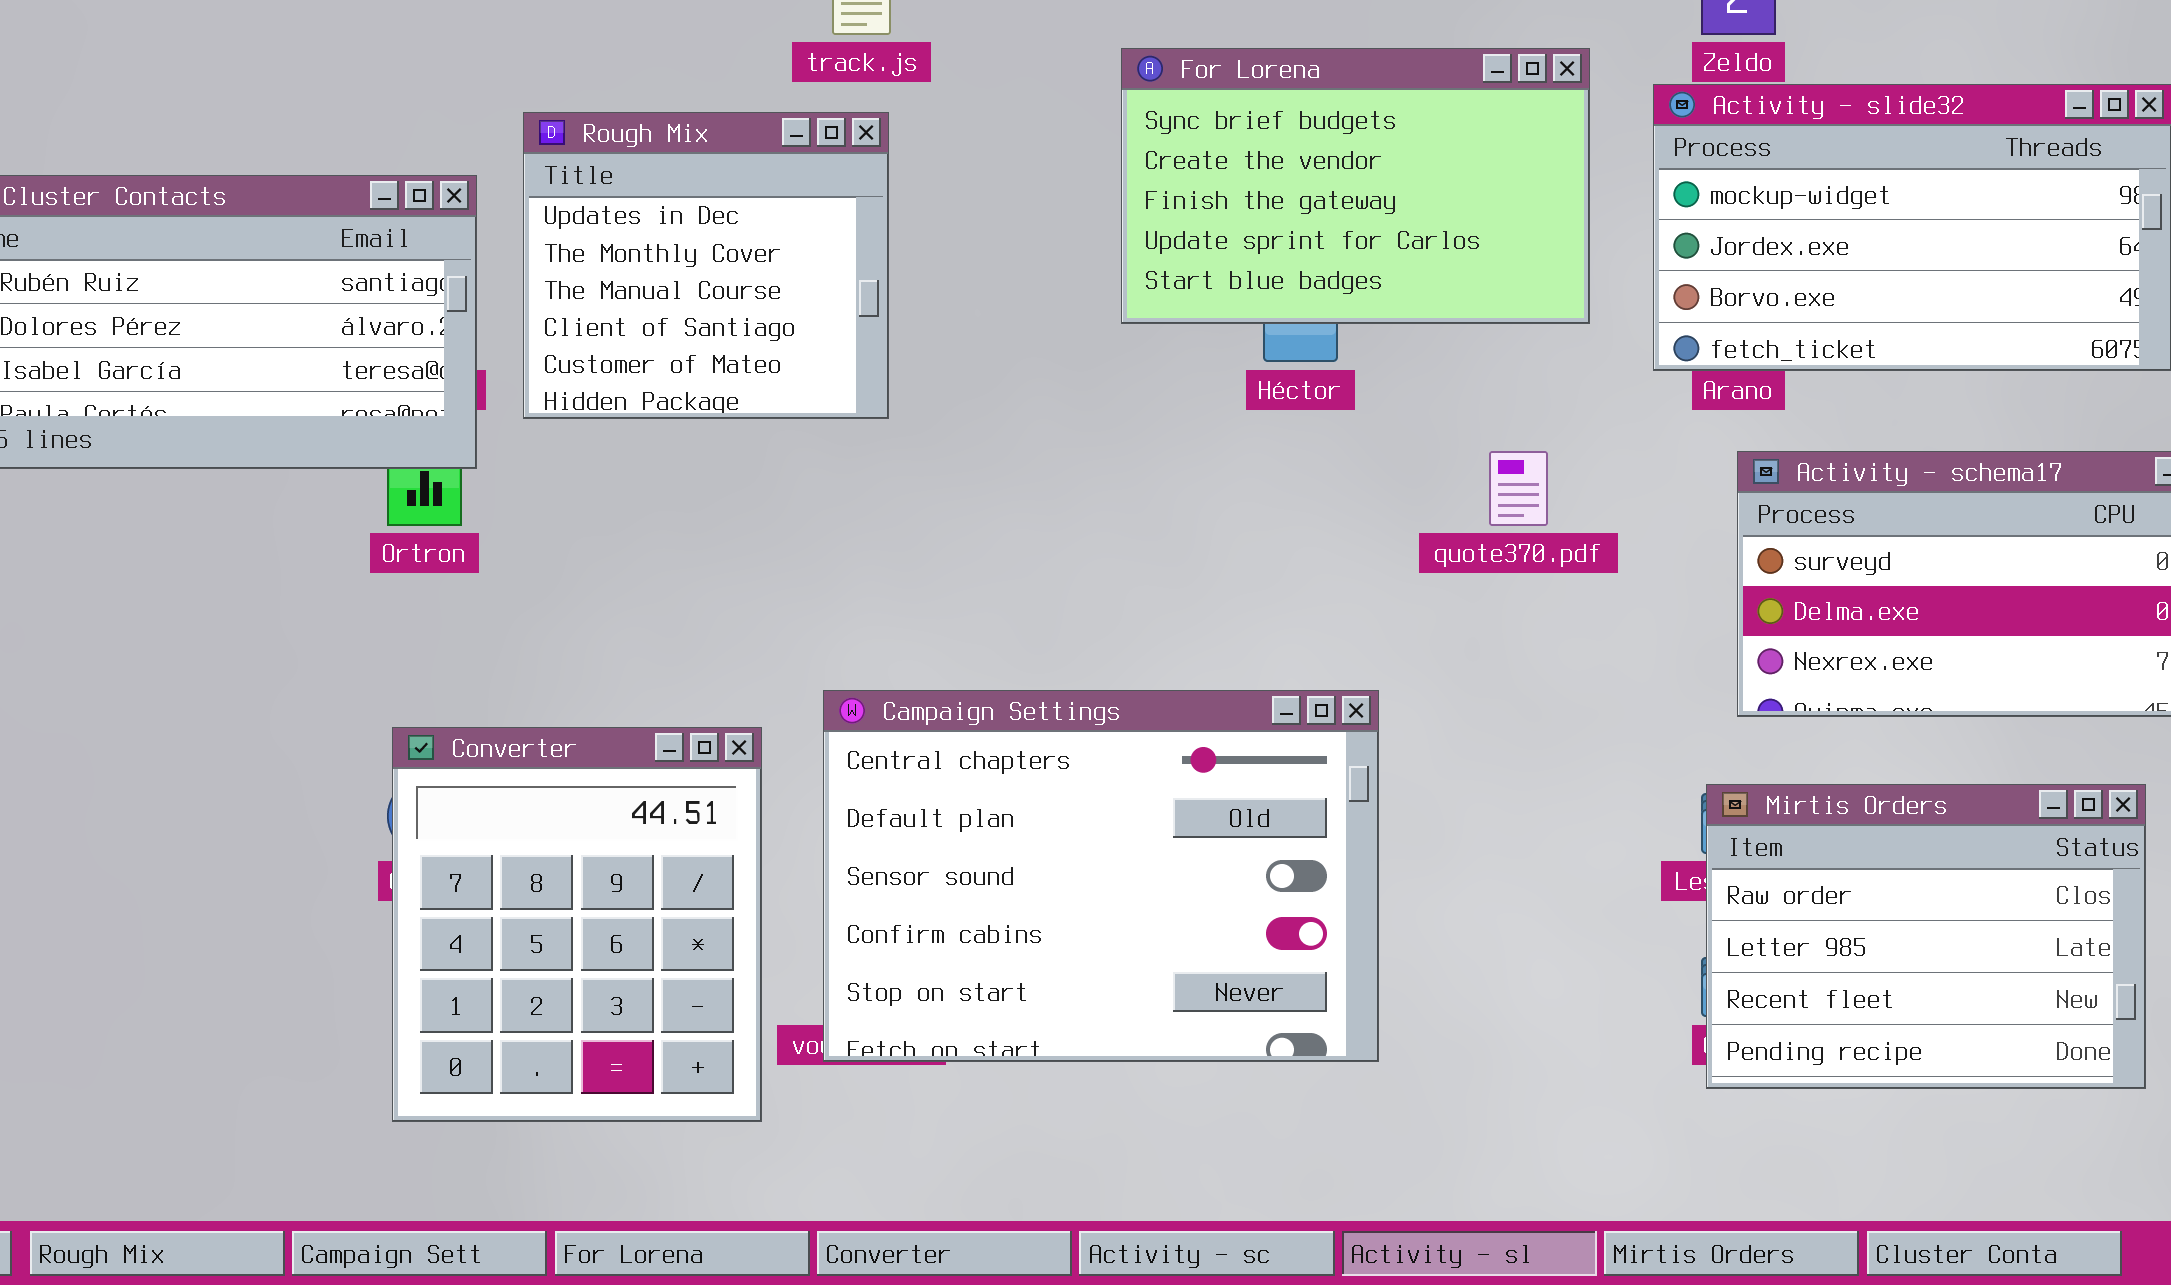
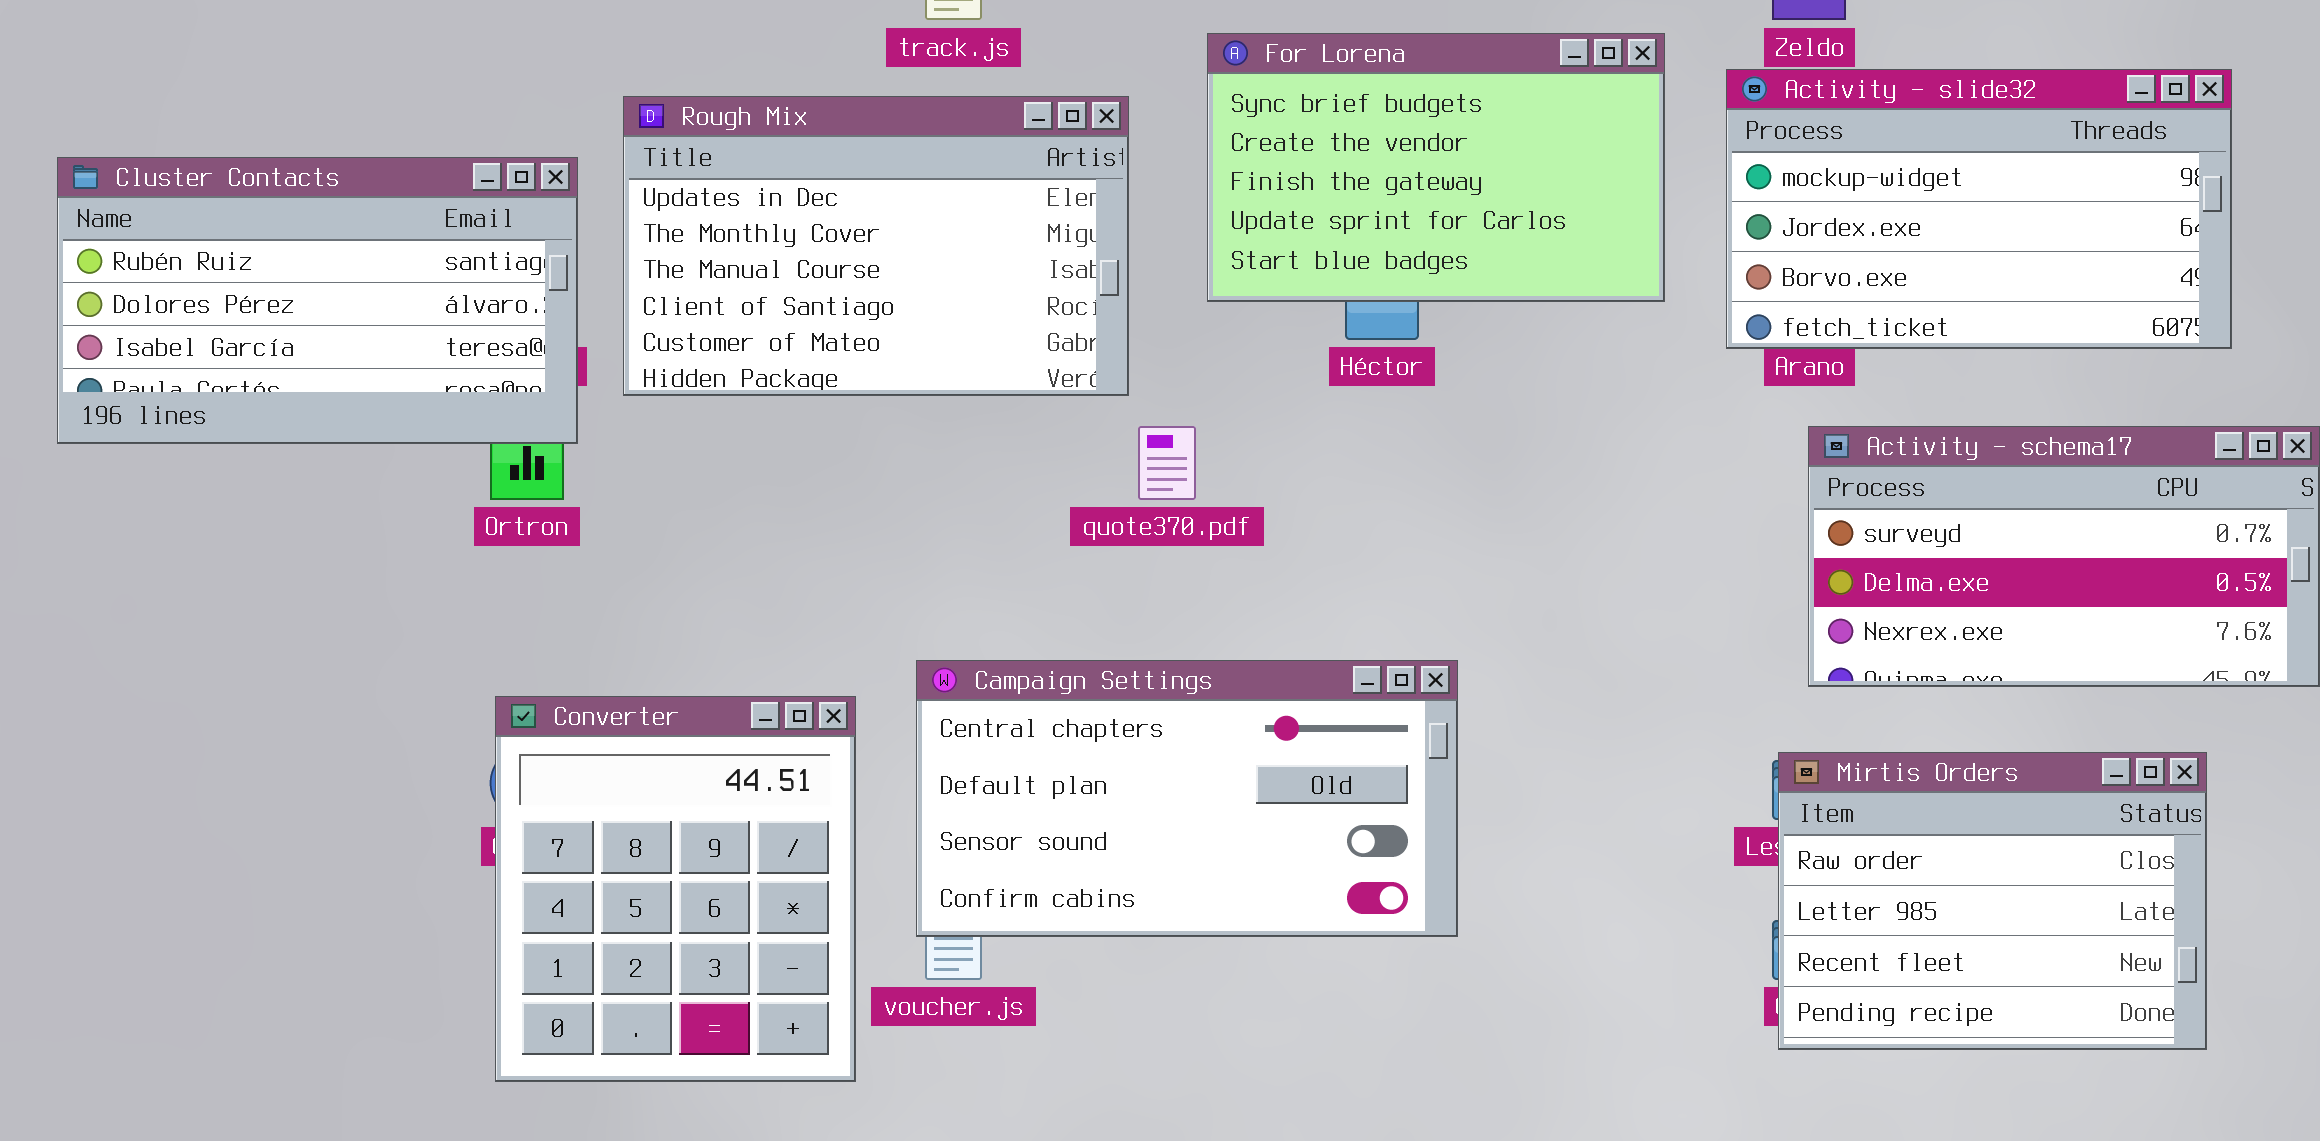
Rough Mix: [523,112,889,419] -> [623,96,1129,396], resized
quote370.pdf: [1489,451,1548,526] -> [1138,426,1196,500], moved
Campaign Settings: [823,690,1379,1062] -> [916,660,1458,937], resized

